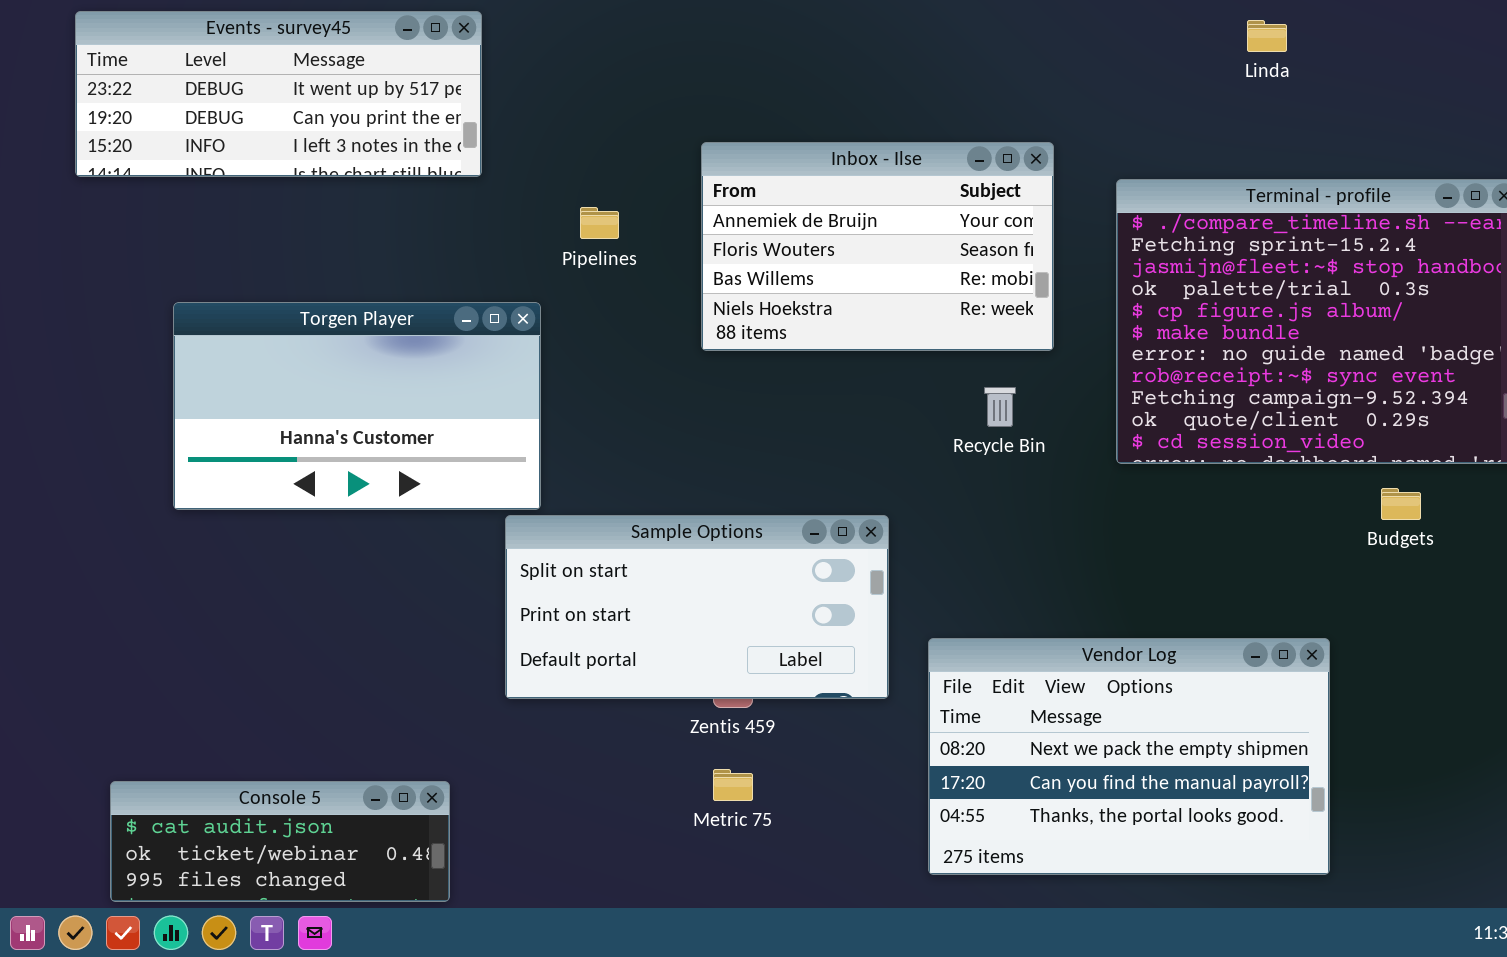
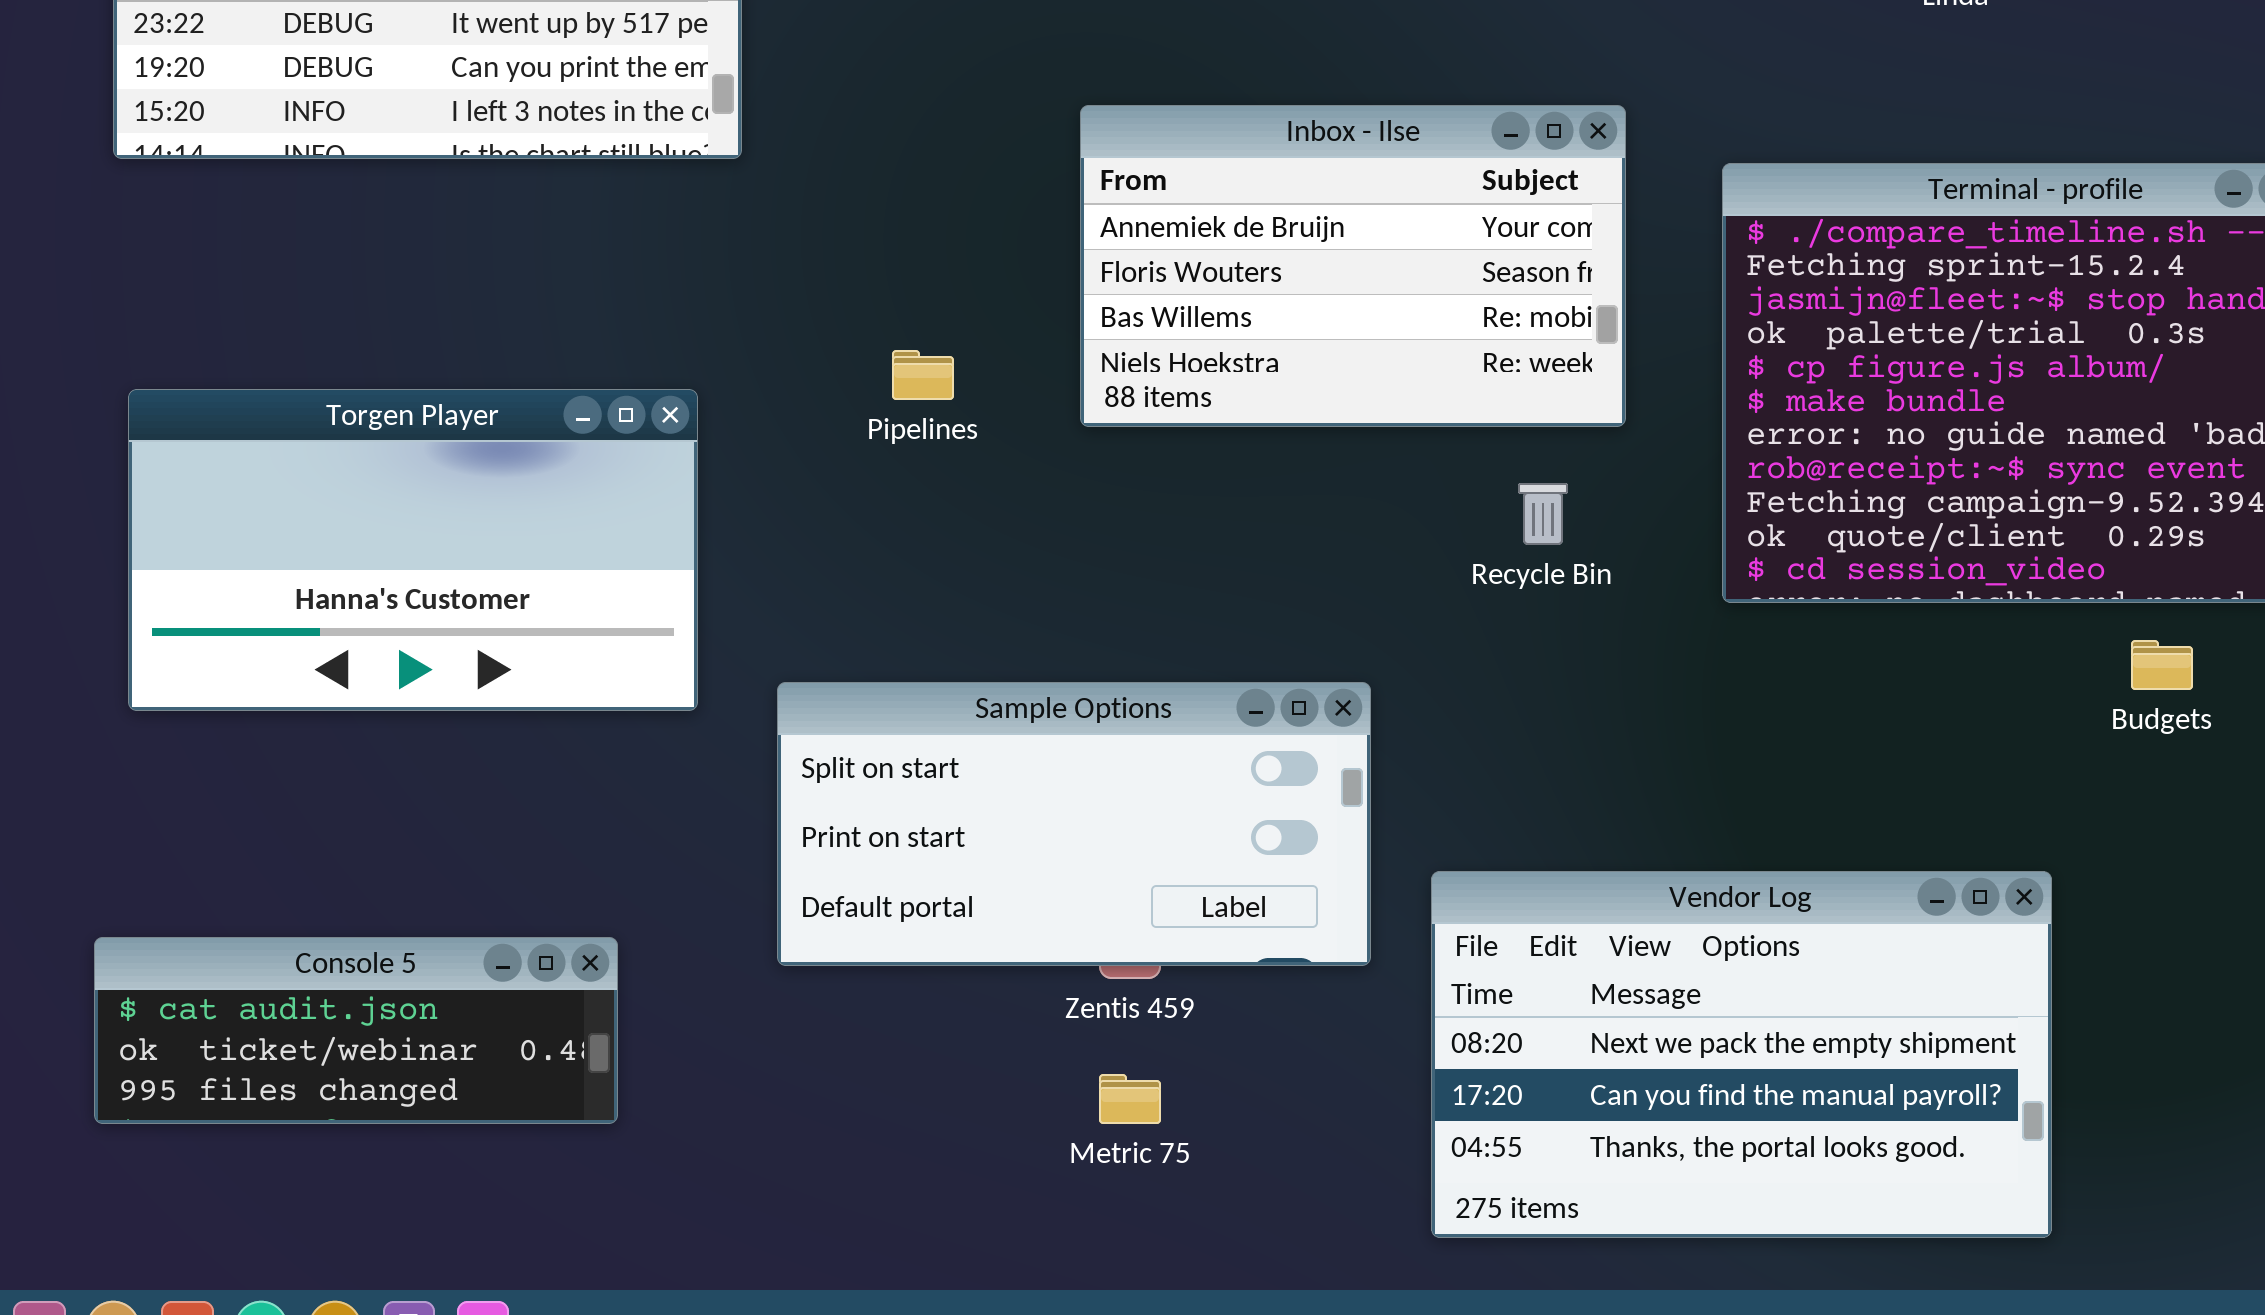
Pipelines: [580,207,619,239] -> [892,350,954,400], moved
Torgen Player: [173,302,541,510] -> [128,389,698,711], moved
Console 5: [110,781,450,902] -> [94,937,618,1124], moved

